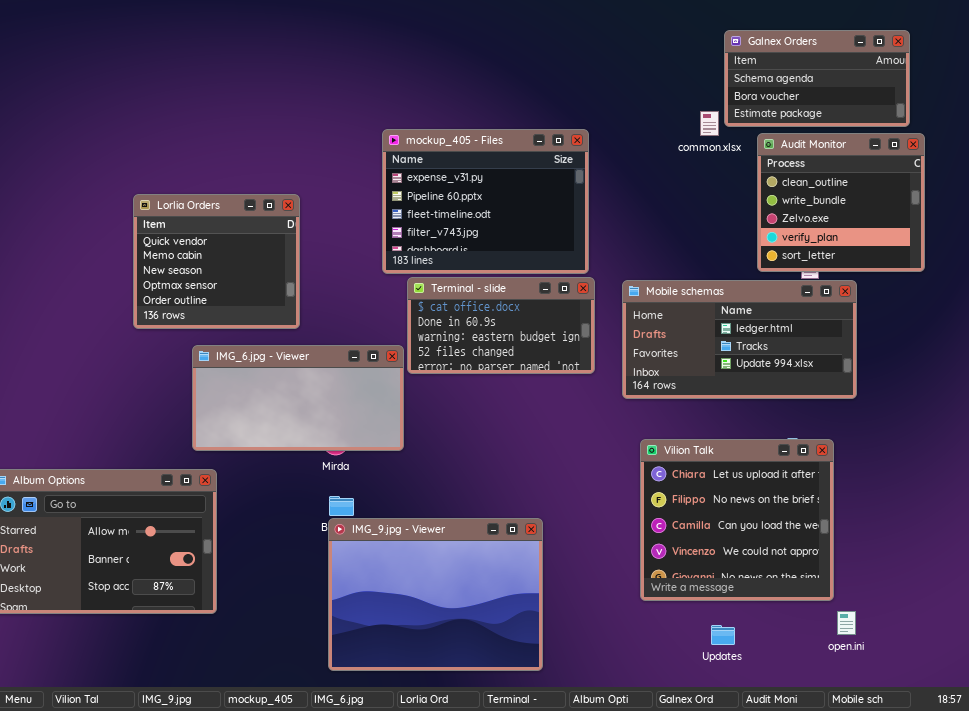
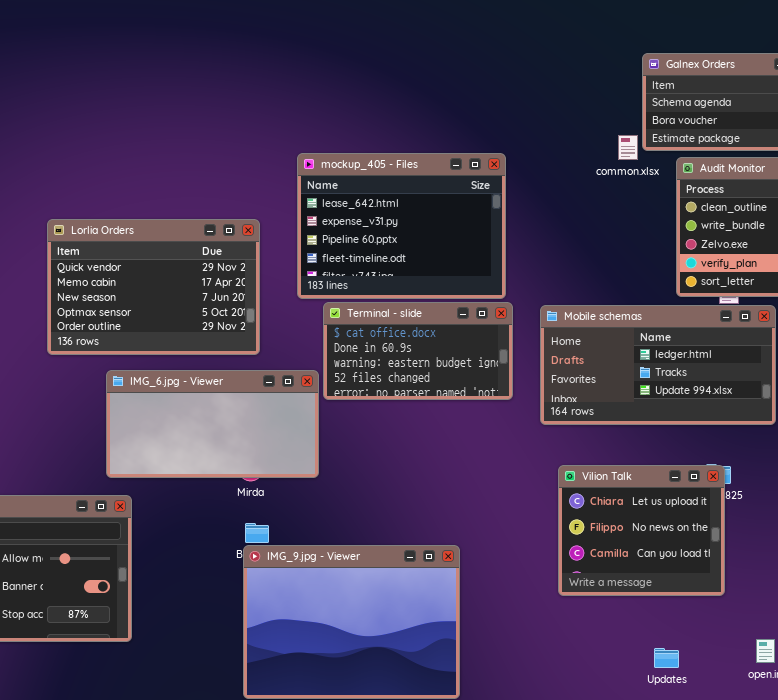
mockup_405 - Files: [382,129,589,274] -> [297,153,506,299], scrolled up 1 row
Lorlia Orders: [133,194,300,329] -> [47,219,260,355], resized
Vilion Talk: [640,439,834,601] -> [558,465,725,596], resized
Updates: [711,625,735,645] -> [654,648,679,668], moved

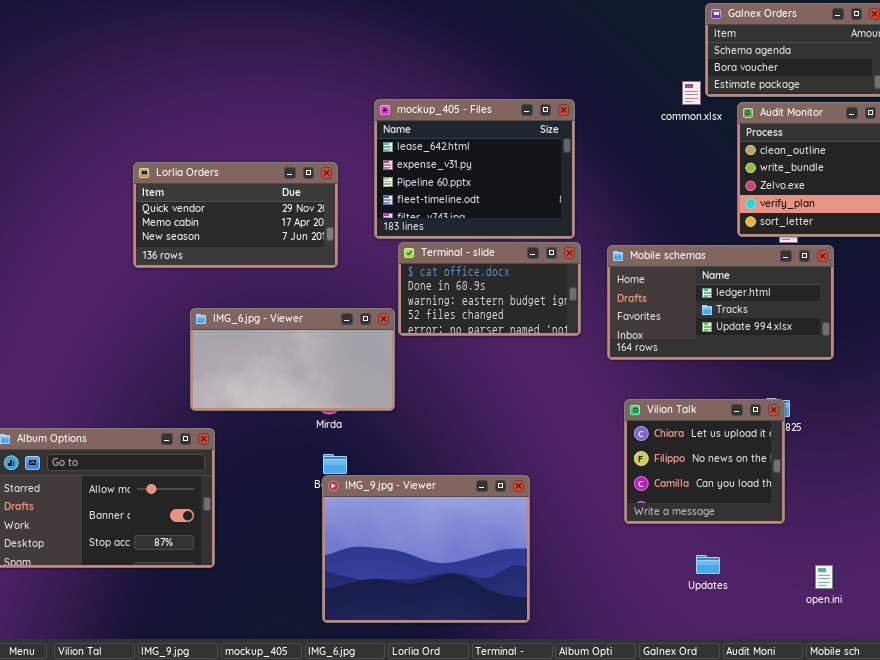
Lorlia Orders: [47,219,260,355] -> [133,162,338,268], resized
Updates: [654,648,679,668] -> [696,555,720,574], moved

